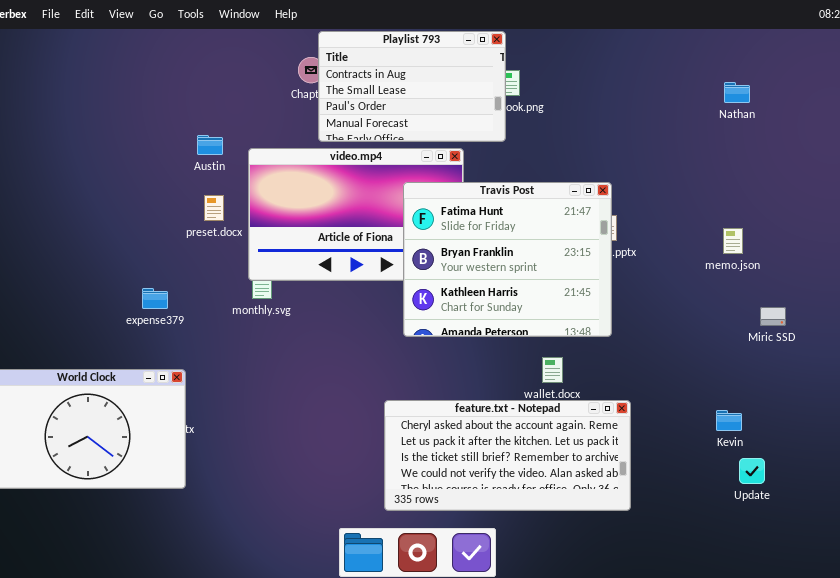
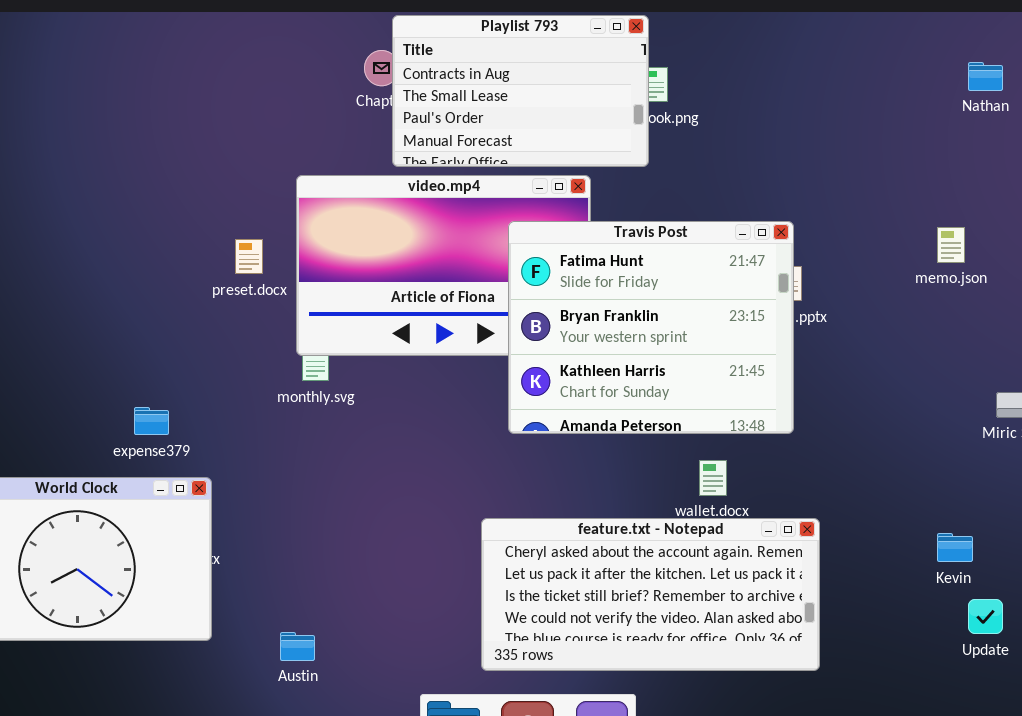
Nathan: [724,82,750,103] -> [968,62,1003,91], moved
Austin: [197,135,223,155] -> [280,632,315,661], moved
memo.json: [723,228,743,254] -> [937,227,965,263], moved
expense379: [142,288,168,309] -> [134,407,169,435], moved

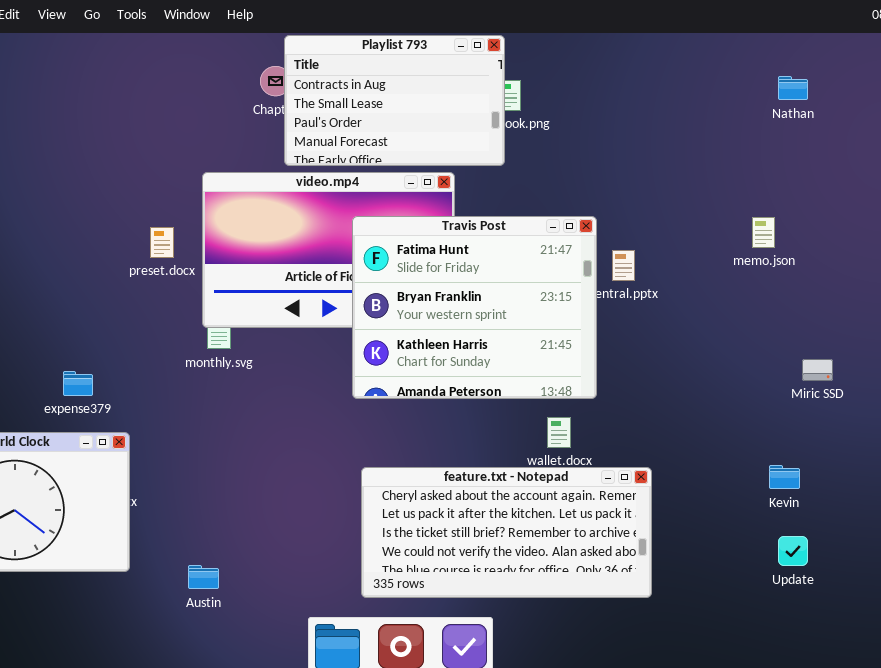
Travis Post: [508,221,794,434] -> [352,216,597,399], moved
Kevin: [937,533,973,562] -> [769,465,800,489], moved

